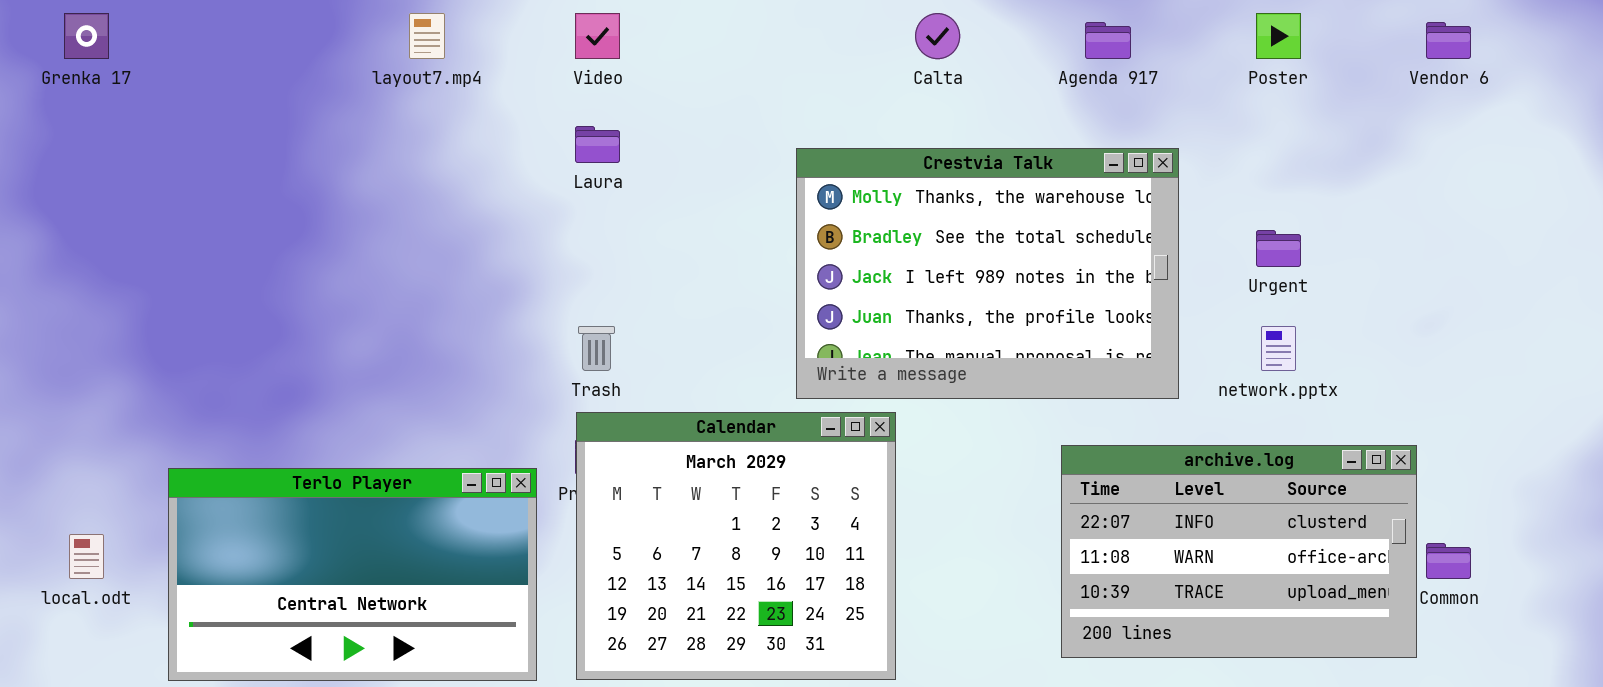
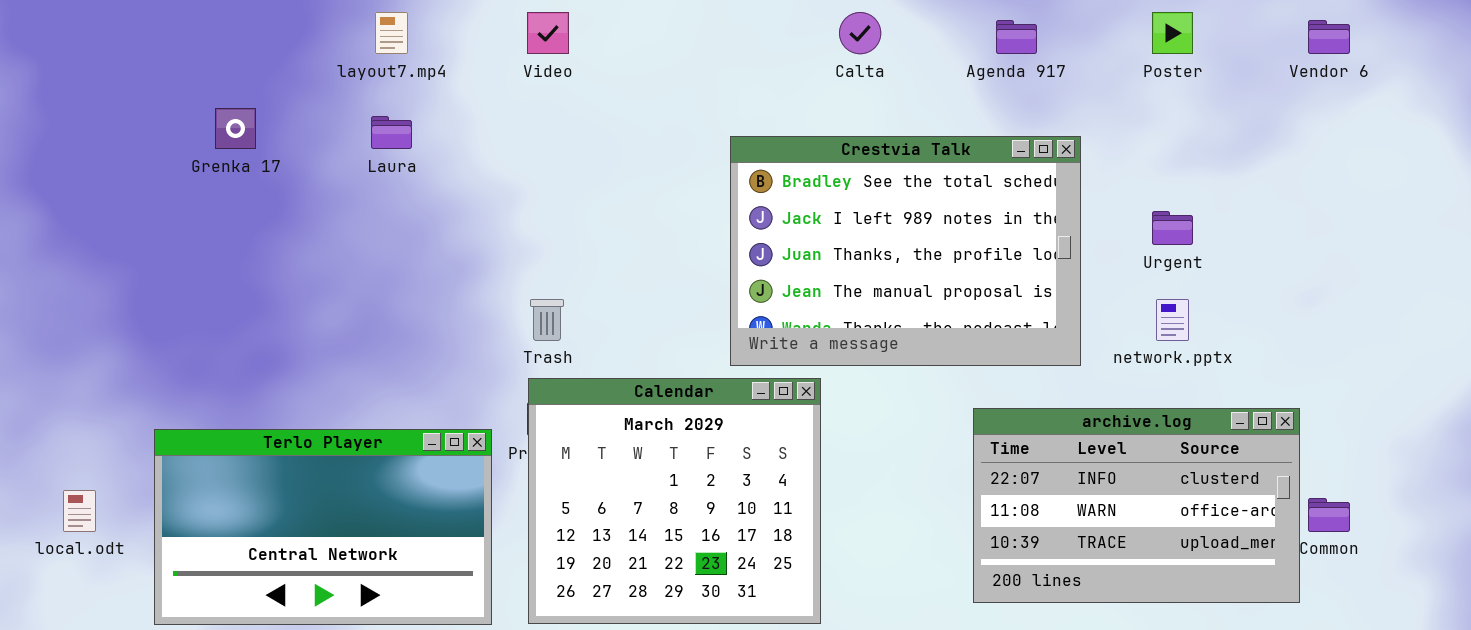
Grenka 17: [64,13,109,59] -> [215,108,256,149], moved
Laura: [575,126,620,163] -> [371,116,412,149], moved
Crestvia Talk: [796,148,1179,399] -> [730,136,1081,366], scrolled down 1 row

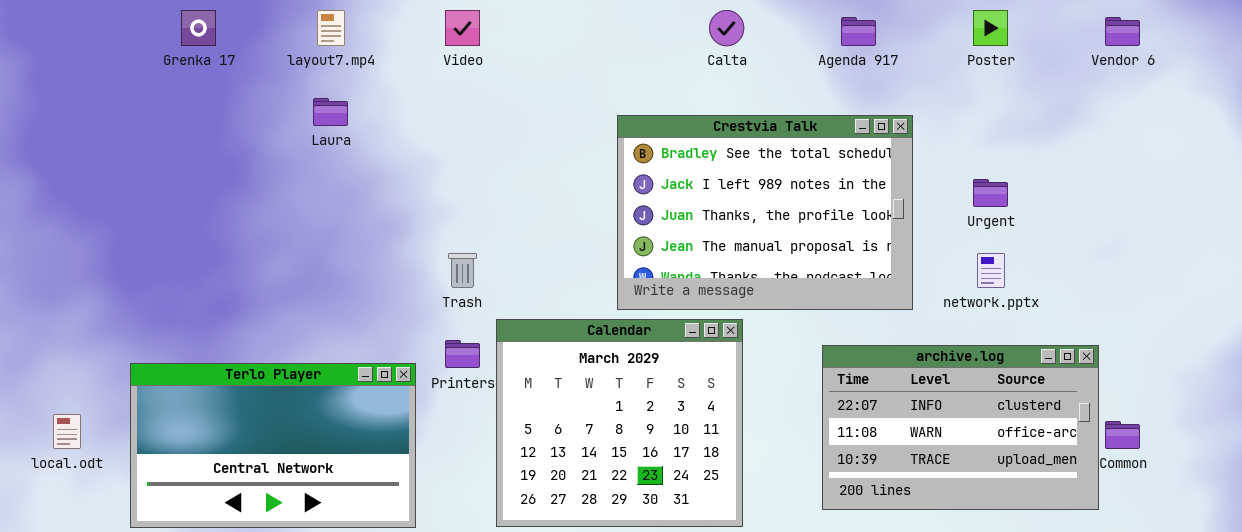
Grenka 17: [215,108,256,149] -> [181,10,216,46], moved
Calendar: [528,378,821,624] -> [496,319,743,527], moved

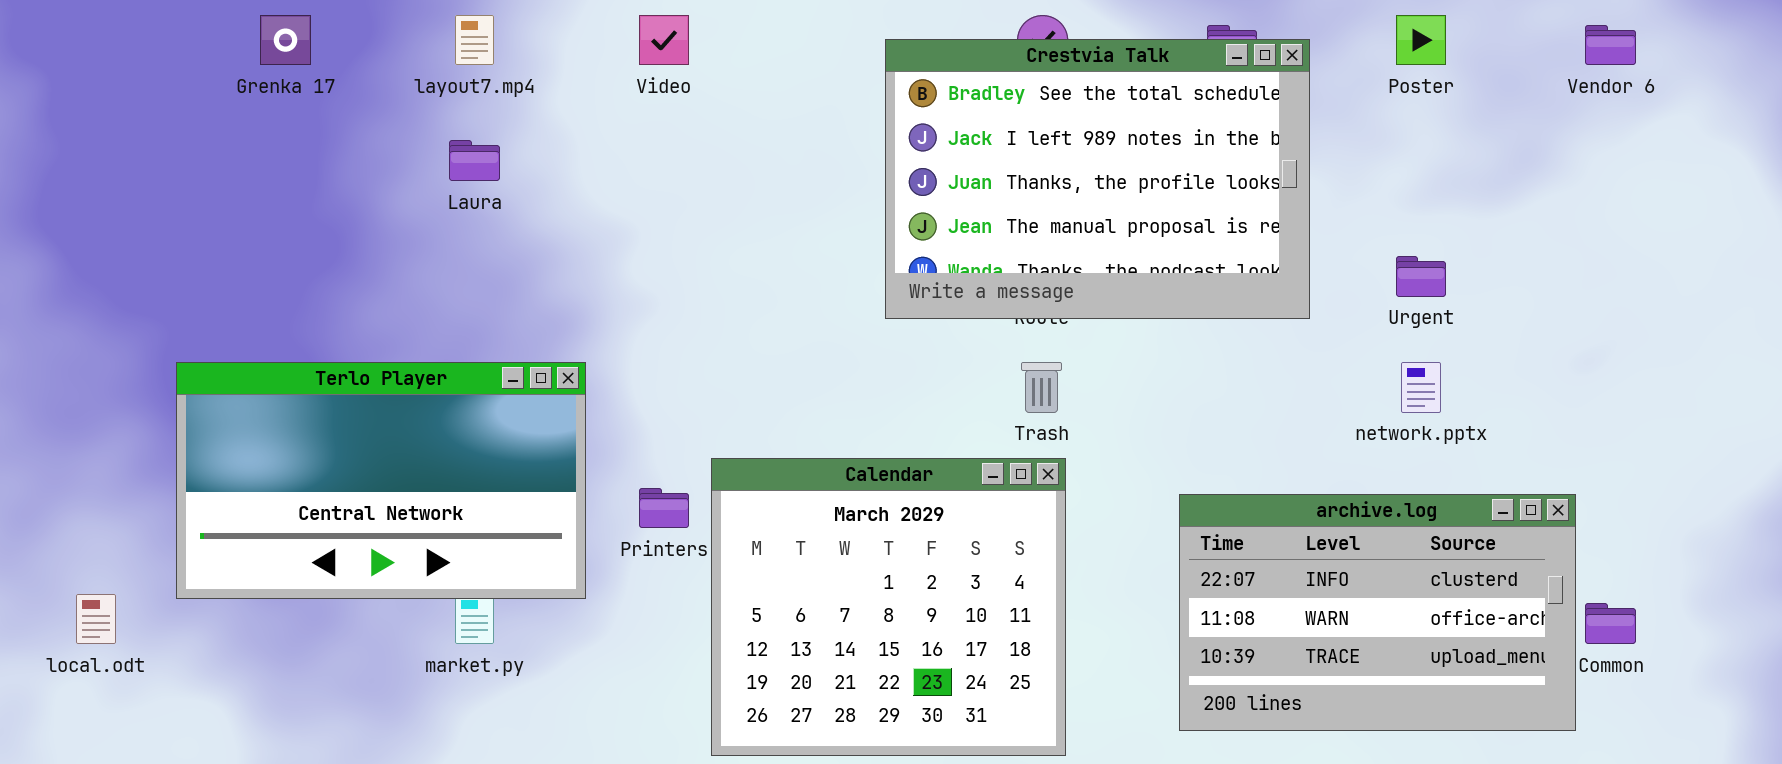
Crestvia Talk: [617,115,913,310] -> [885,39,1310,319], moved
Trash: [448,253,477,288] -> [1021,362,1062,413], moved
Terlo Player: [130,363,416,528] -> [176,362,586,599], moved

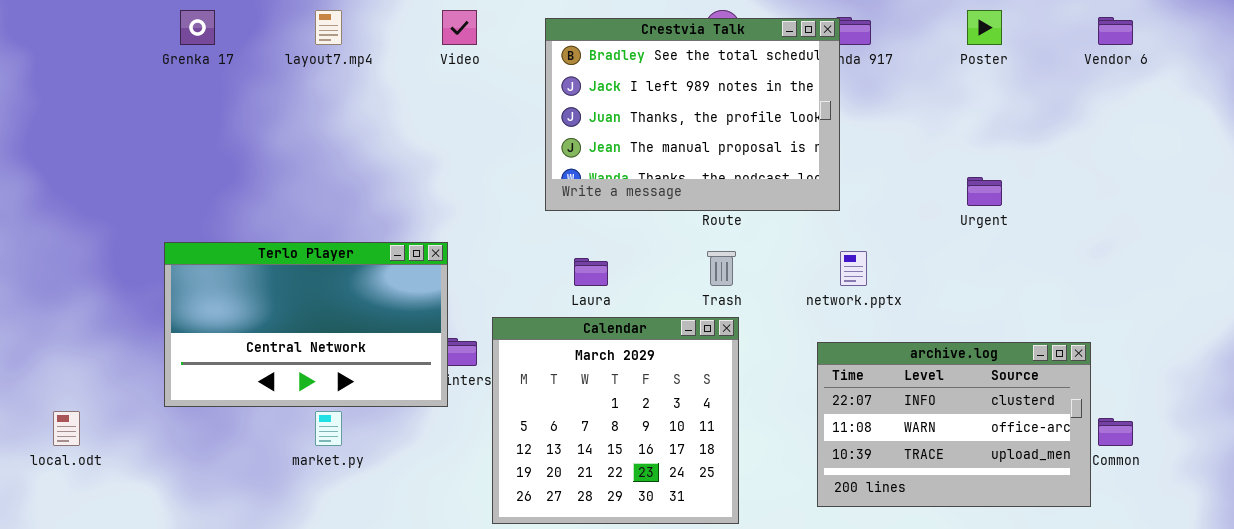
Crestvia Talk: [885,39,1310,319] -> [545,18,840,211], moved
Laura: [449,140,500,181] -> [574,258,608,286], moved
Terlo Player: [176,362,586,599] -> [164,242,448,407], moved
network.pptx: [1401,362,1441,413] -> [840,251,867,286], moved

